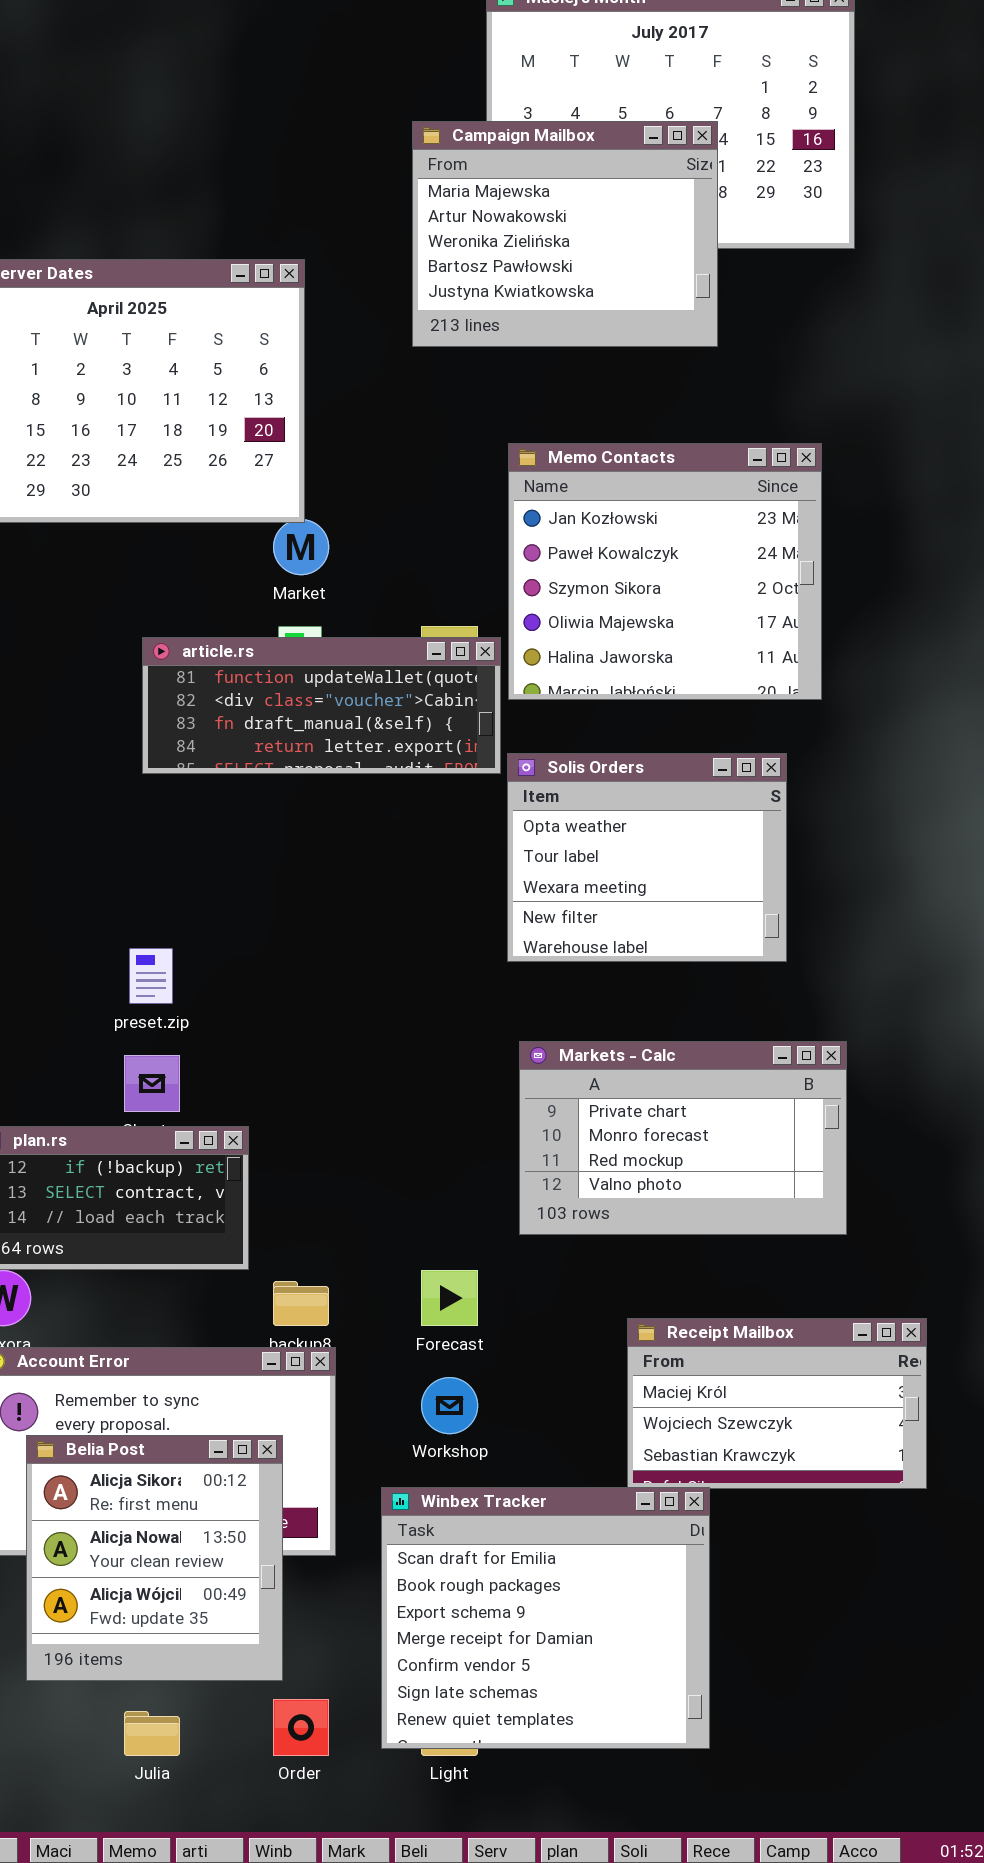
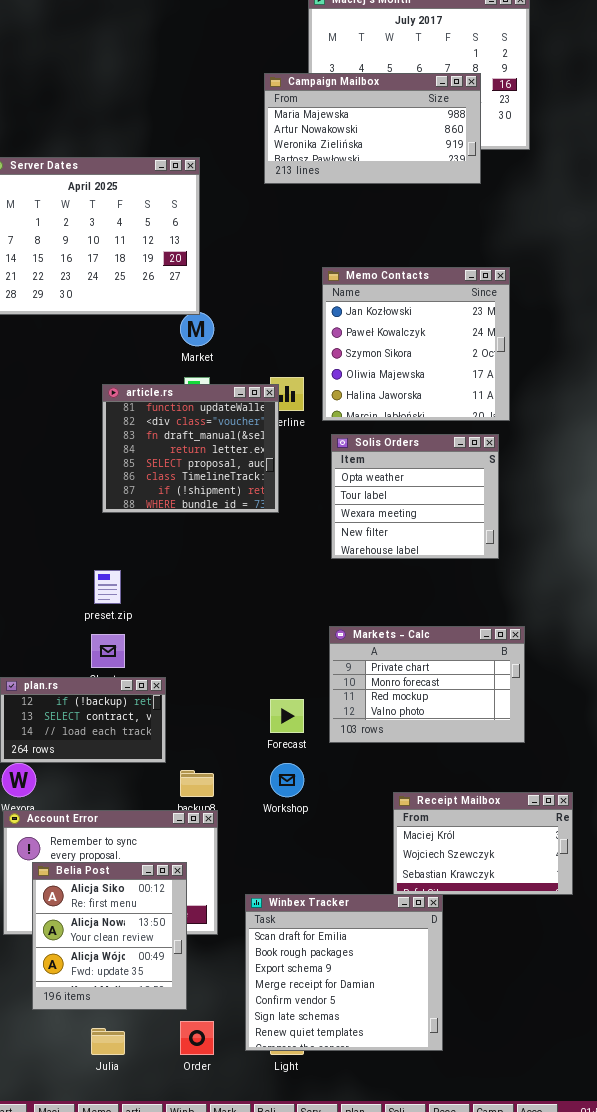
Campaign Mailbox: [412,121,718,347] -> [264,73,481,184], resized
article.rs: [142,637,501,774] -> [102,384,279,513], resized
Solis Orders: [507,753,787,962] -> [331,434,499,559], moved
Forecast: [421,1270,478,1326] -> [270,699,304,733], moved
Workshop: [421,1377,478,1434] -> [270,763,304,797], moved

